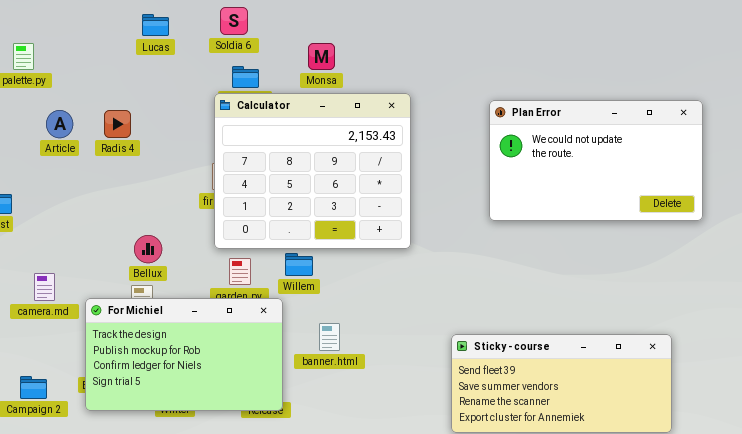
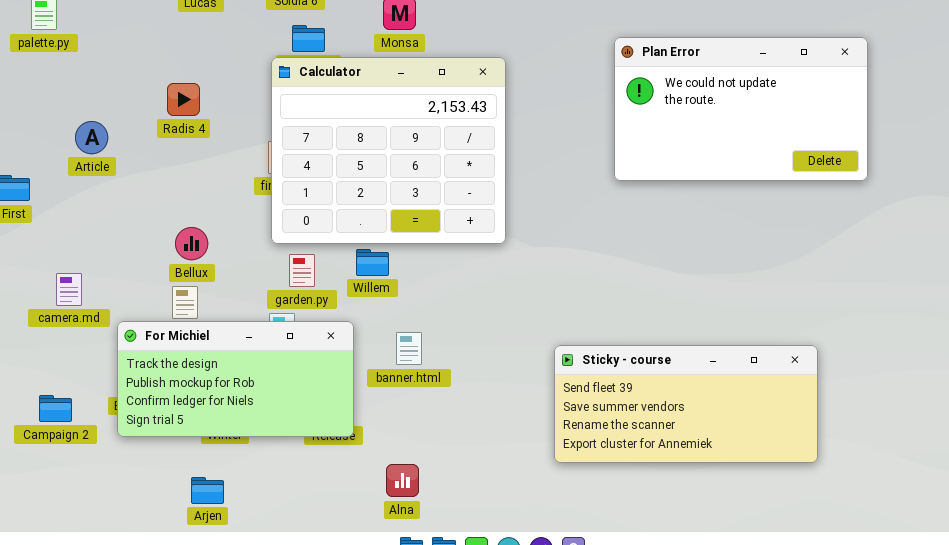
Plan Error: [489,100,703,221] -> [614,37,868,181], moved
Article: [46,110,73,138] -> [75,121,108,154], moved
Radis 4: [104,110,131,138] -> [167,83,200,116], moved
For Michiel: [85,298,283,411] -> [117,321,354,437], resized

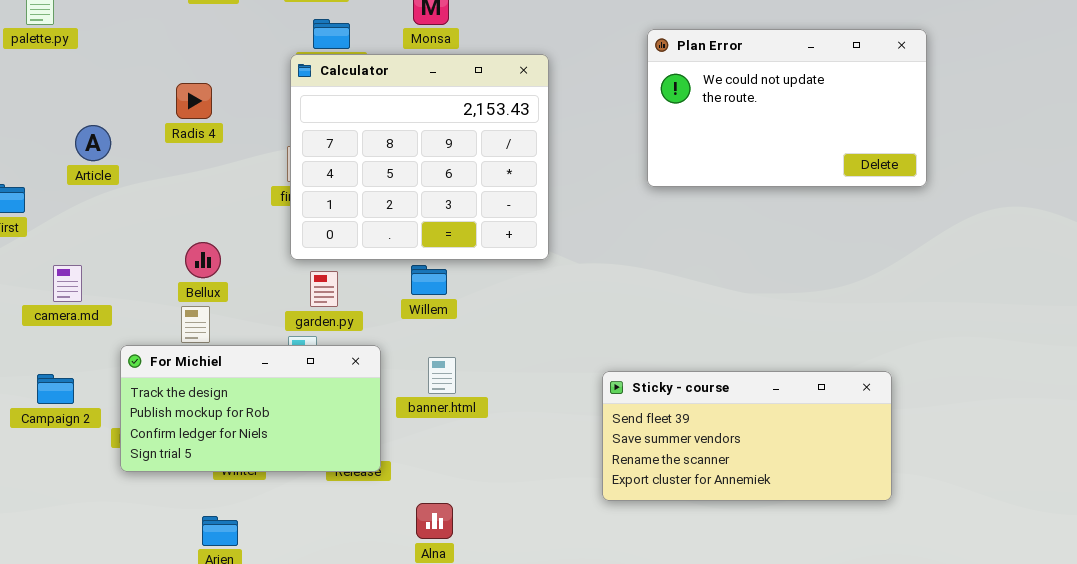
Plan Error: [614,37,868,181] -> [647,29,927,187], moved
Willem: [356,249,389,276] -> [411,265,447,295], moved
camera.md: [56,273,82,306] -> [53,265,82,302], moved
Campaign 2: [39,395,72,422] -> [37,374,74,404], moved

